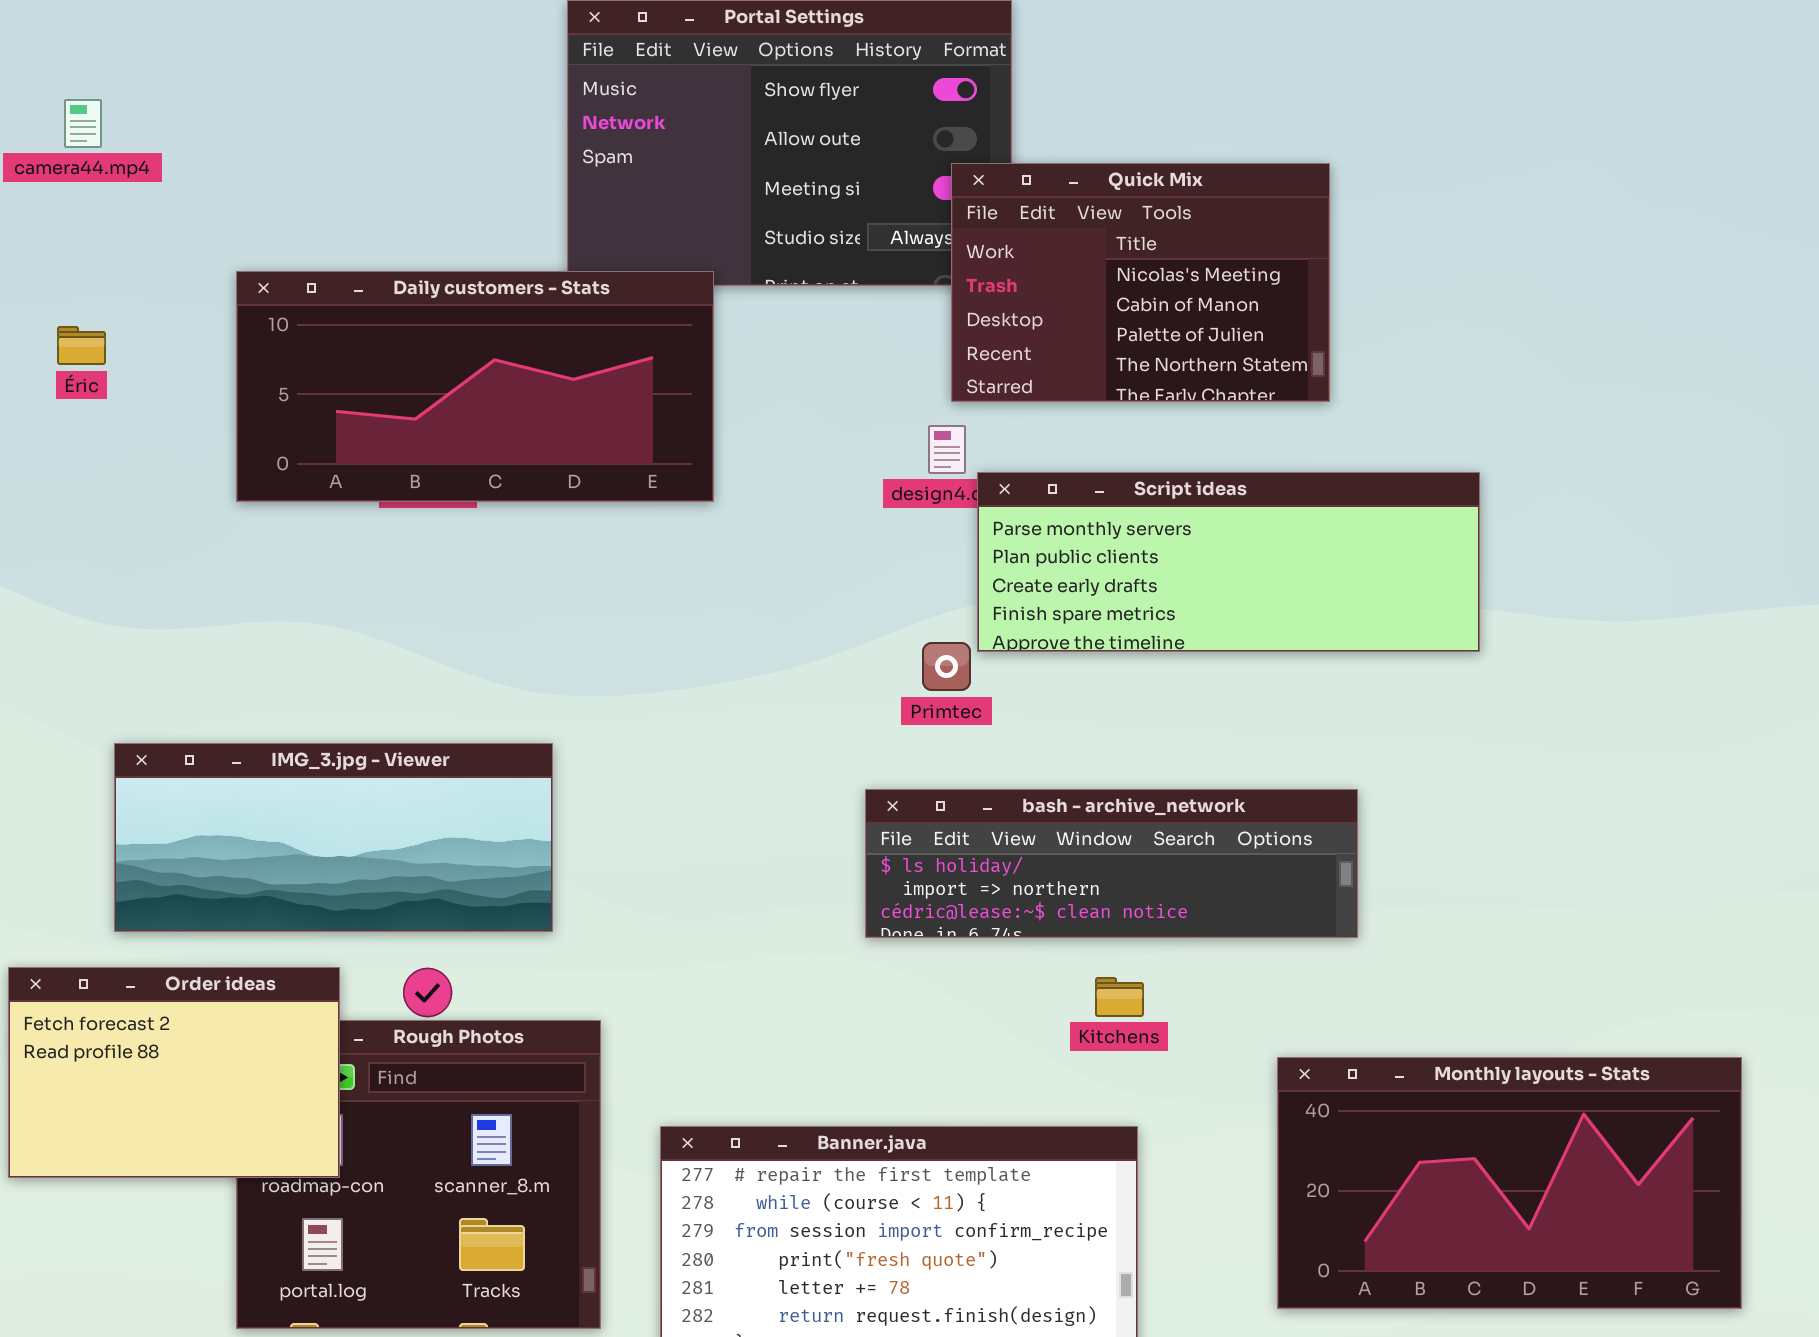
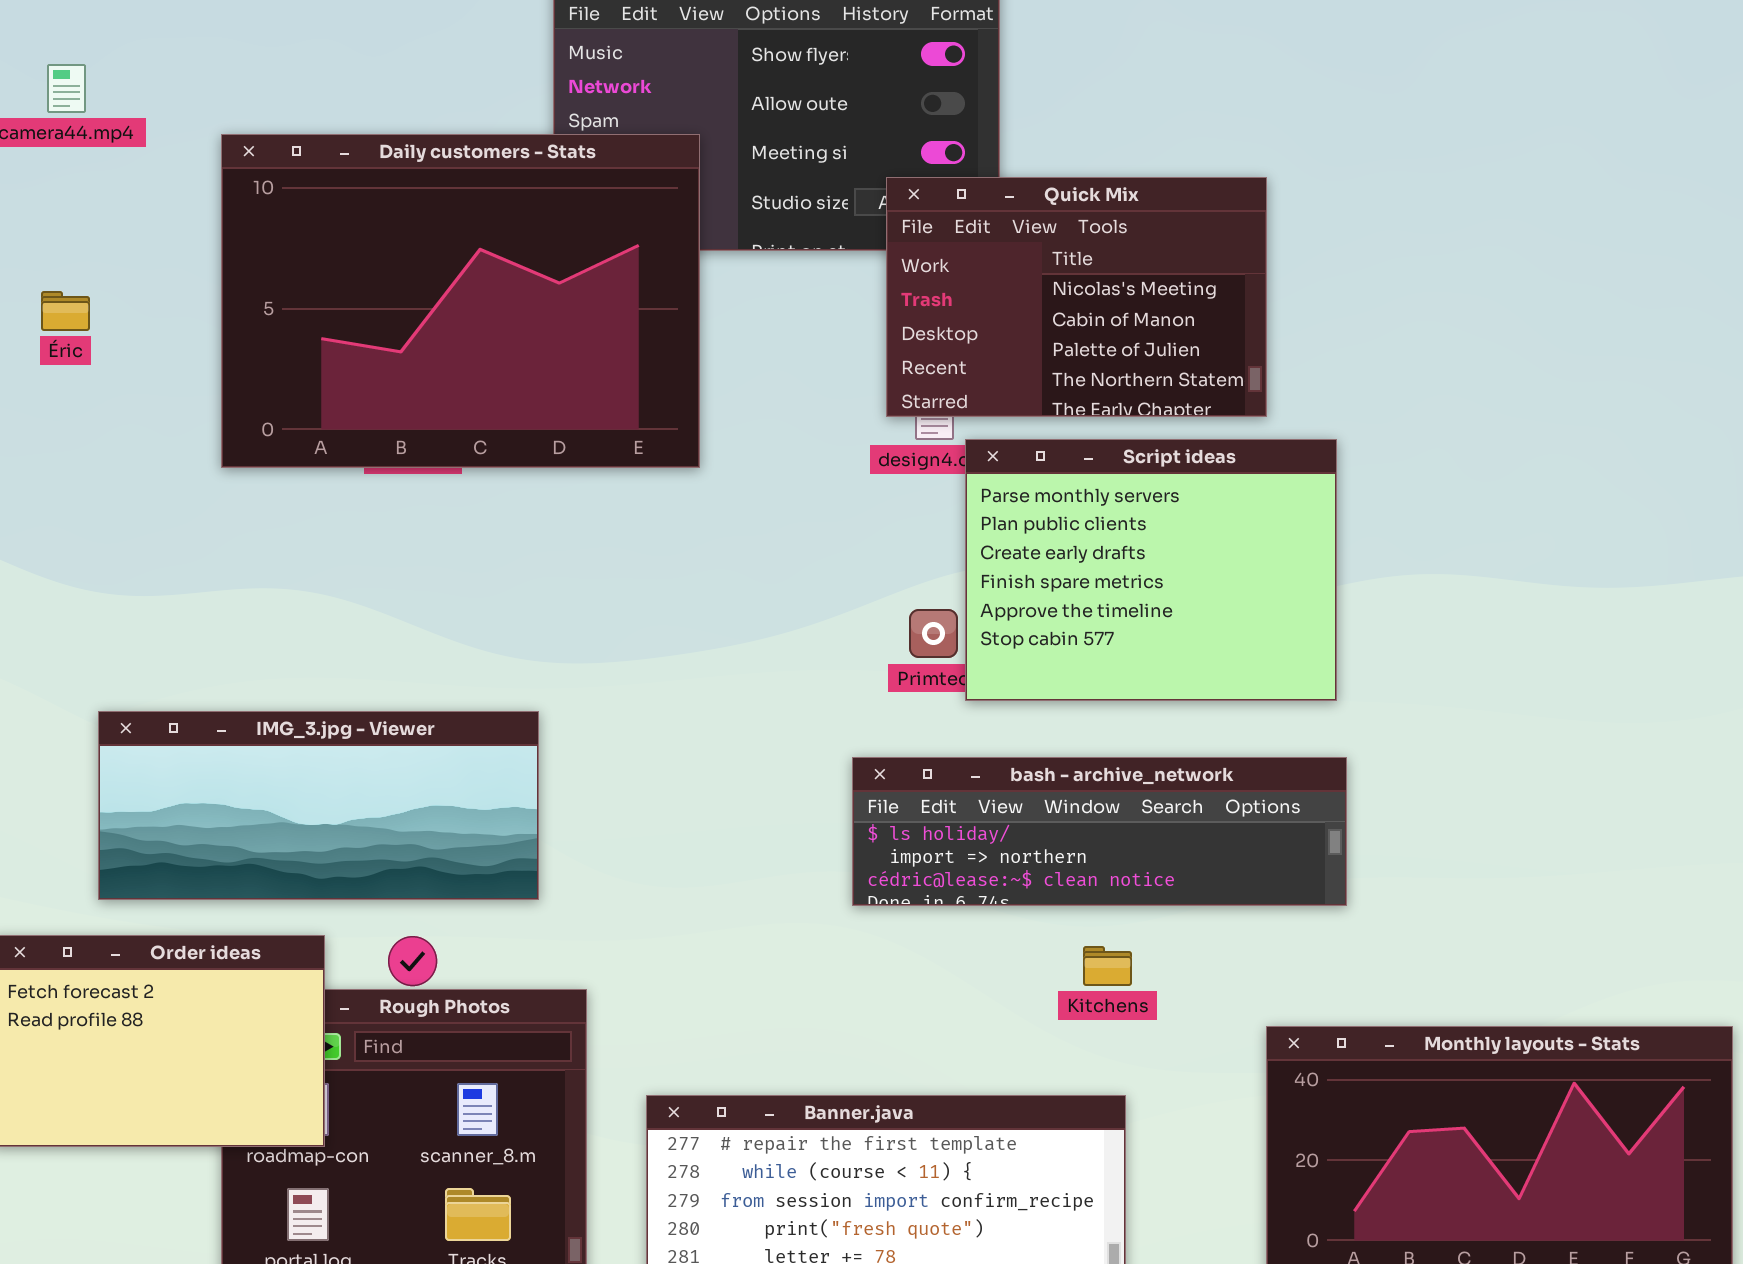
Quick Mix: [951,163,1330,402] -> [886,177,1267,417], moved
Daily customers - Stats: [236,271,714,502] -> [221,134,700,468], resized
Script ideas: [977,472,1480,652] -> [965,439,1337,701], resized

